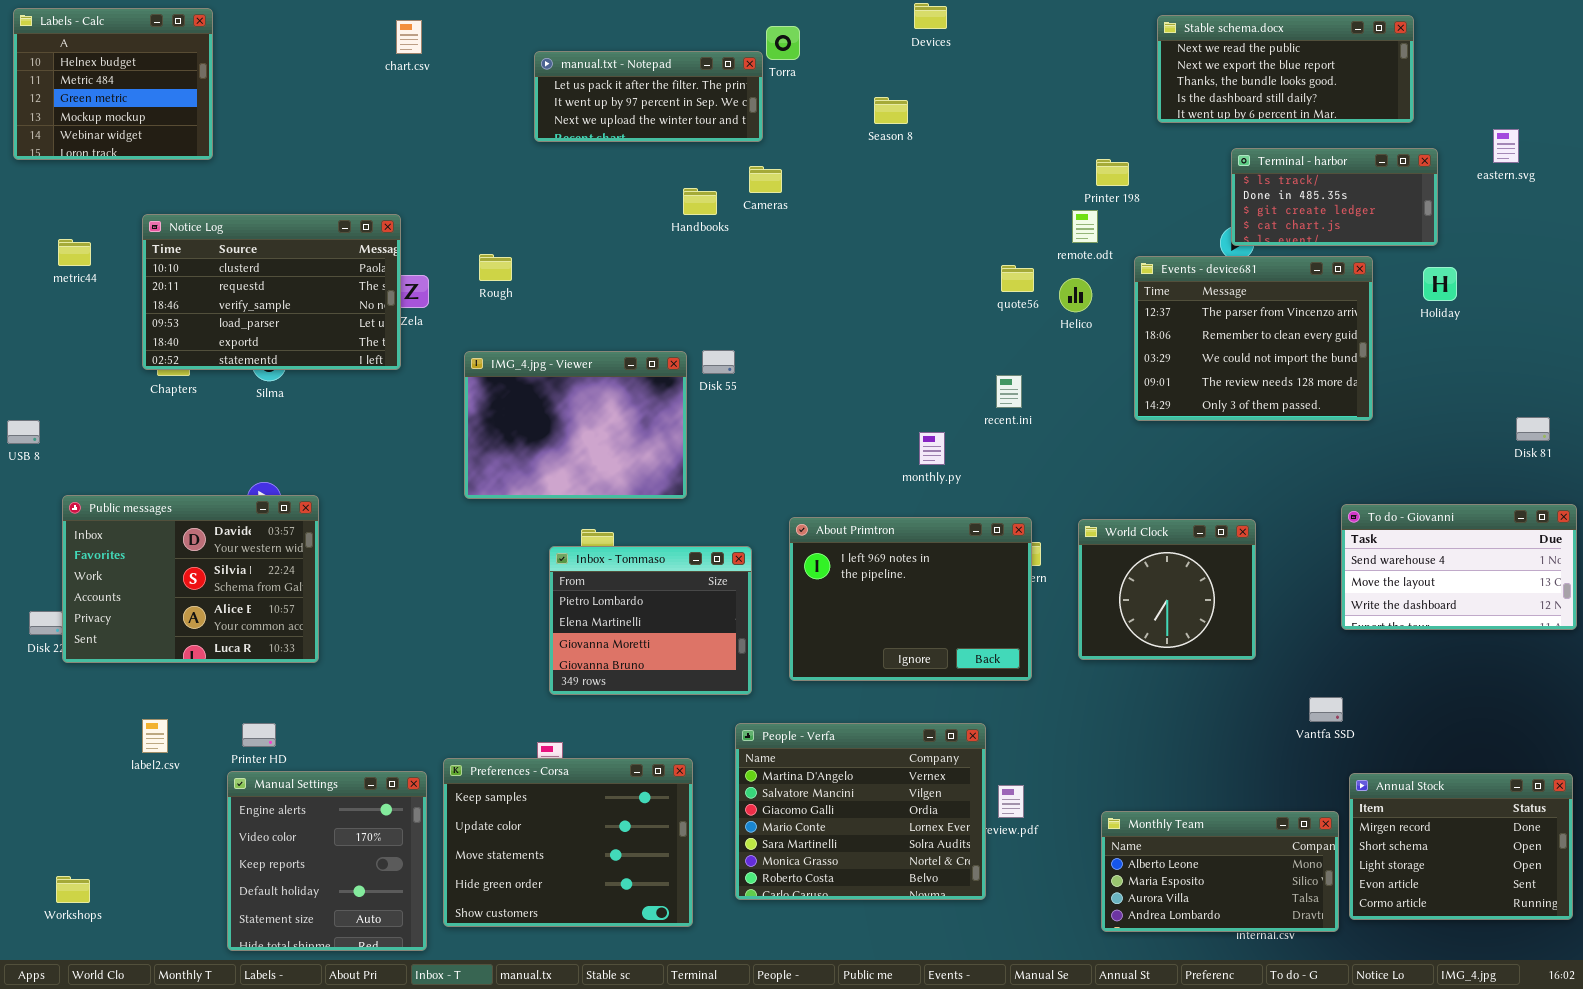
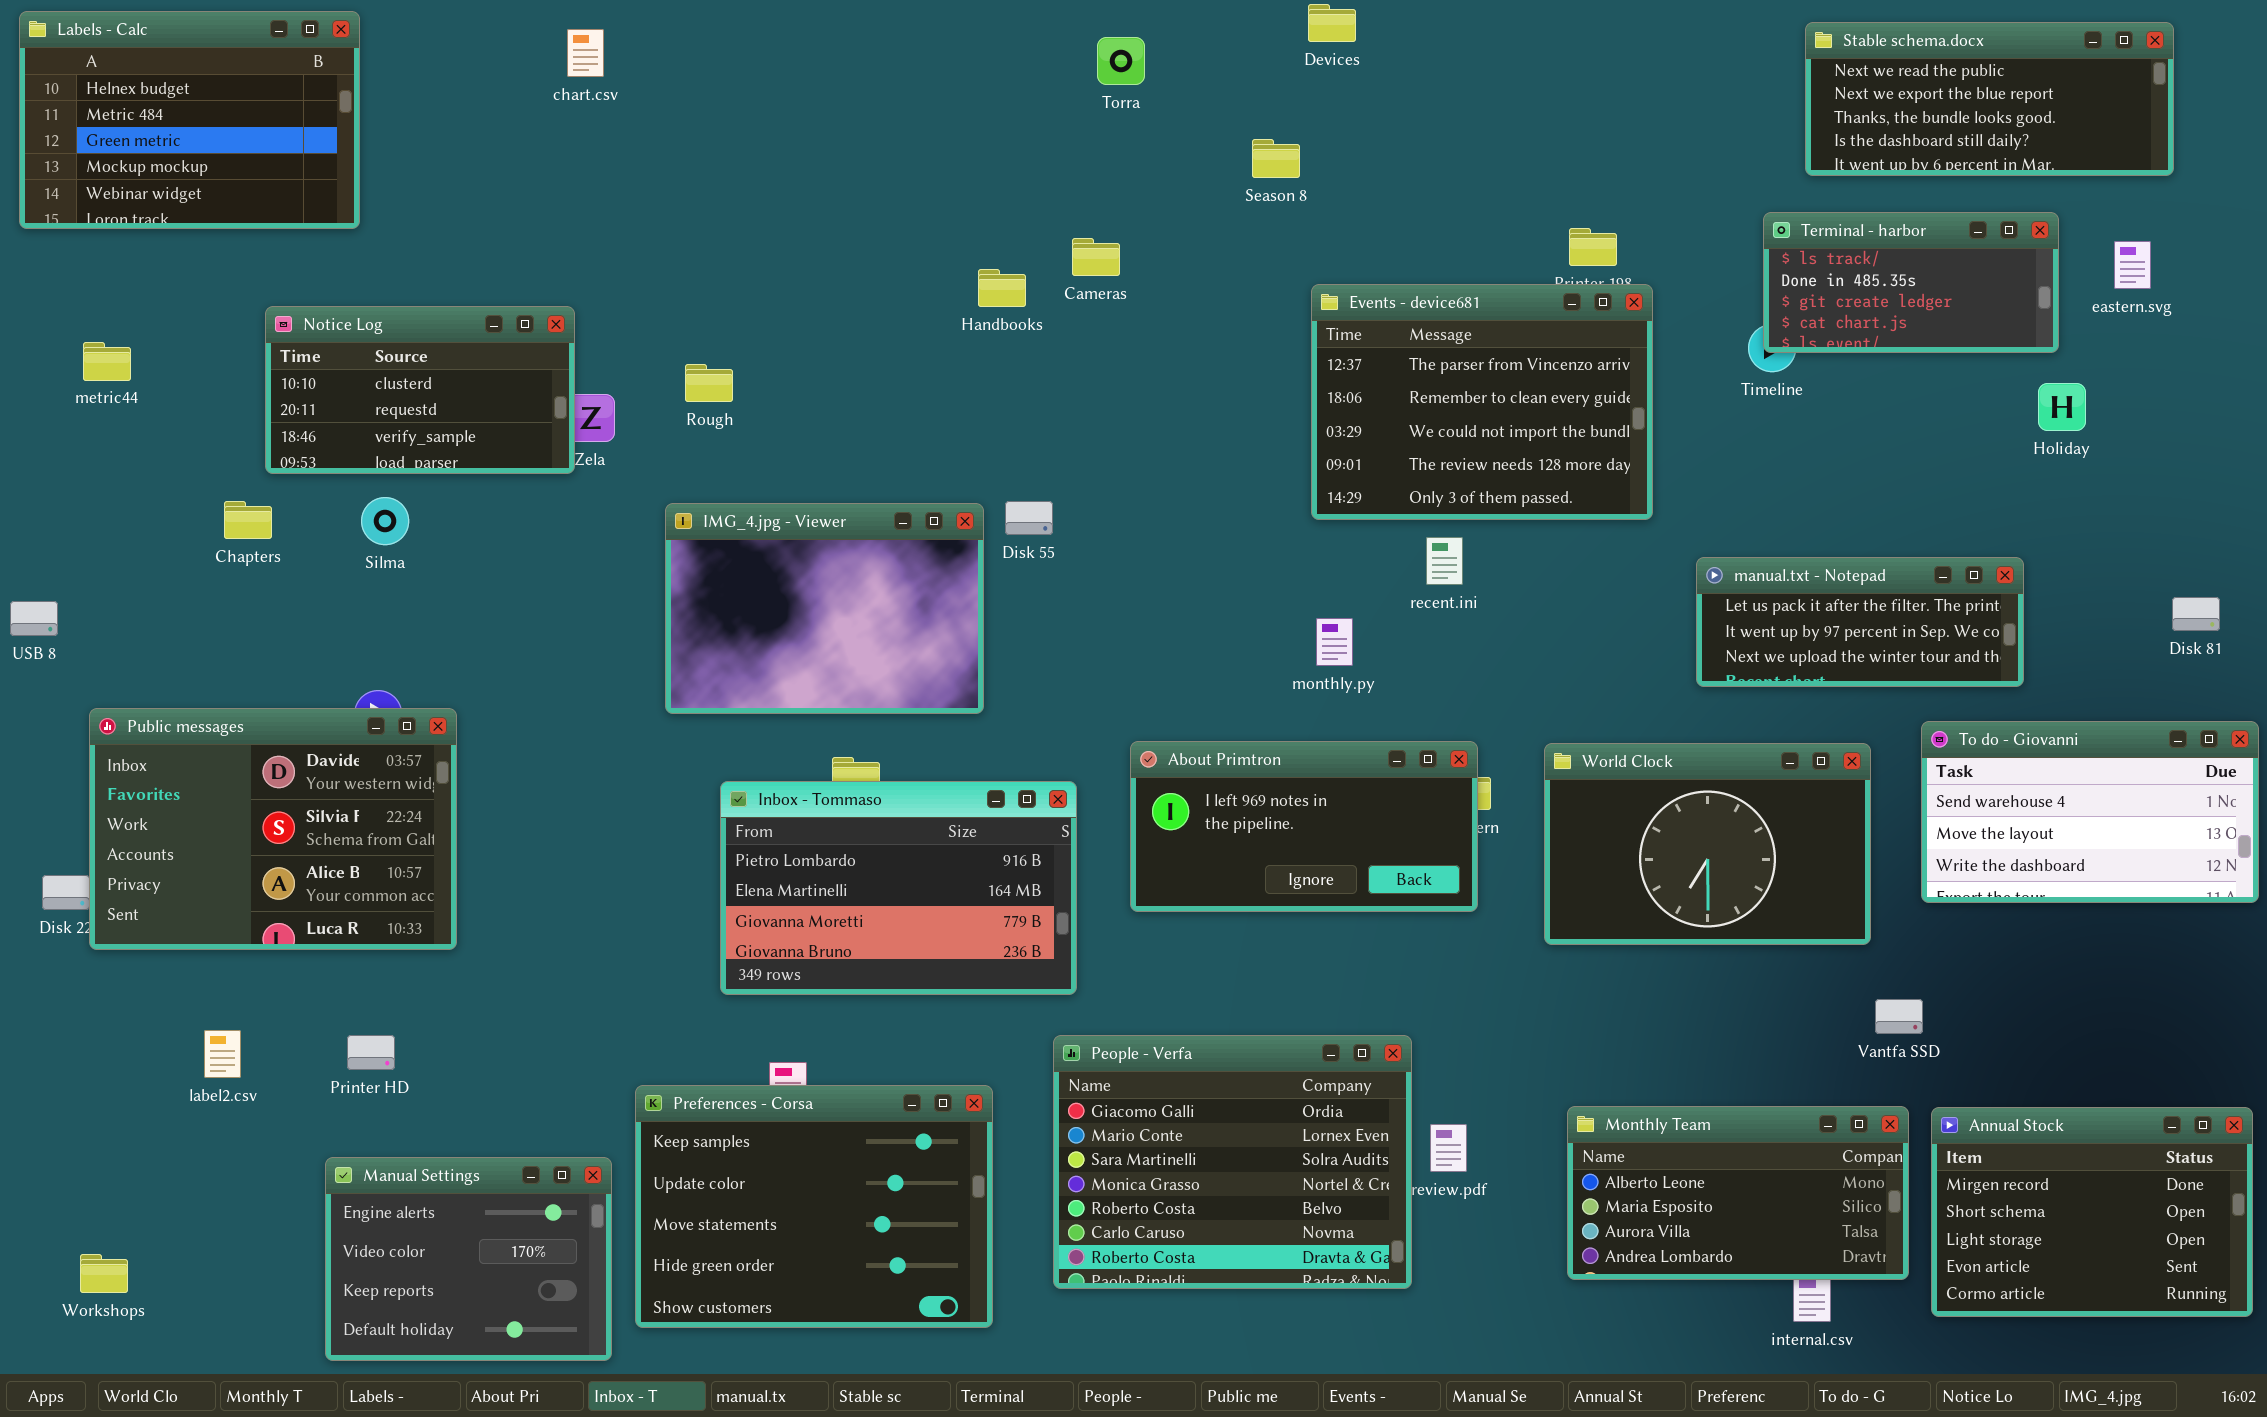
Labels - Calc: [13,8,213,160] -> [19,11,360,229], resized
Stable schema.docx: [1157,15,1414,123] -> [1805,22,2174,176], moved
manual.txt - Notepad: [534,51,763,142] -> [1696,557,2024,687], moved
eastern.svg: [1493,129,1519,163] -> [2114,241,2151,289], moved
Notice Log: [142,214,401,370] -> [265,306,575,474], resized
Events - device681: [1134,256,1373,421] -> [1311,284,1653,520], moved
About Primtron: [789,517,1032,681] -> [1130,741,1478,912], resized
World Clock: [1078,519,1256,660] -> [1544,743,1871,945], resized
Inbox - Tommaso: [549,546,752,695] -> [720,781,1077,995], resized
People - Verfa: [735,723,986,900] -> [1053,1035,1412,1289], scrolled down 2 rows
Manual Settings: [227,771,427,951] -> [325,1157,612,1361], resized
Monthly Team: [1101,811,1339,932] -> [1567,1106,1909,1280], moved

